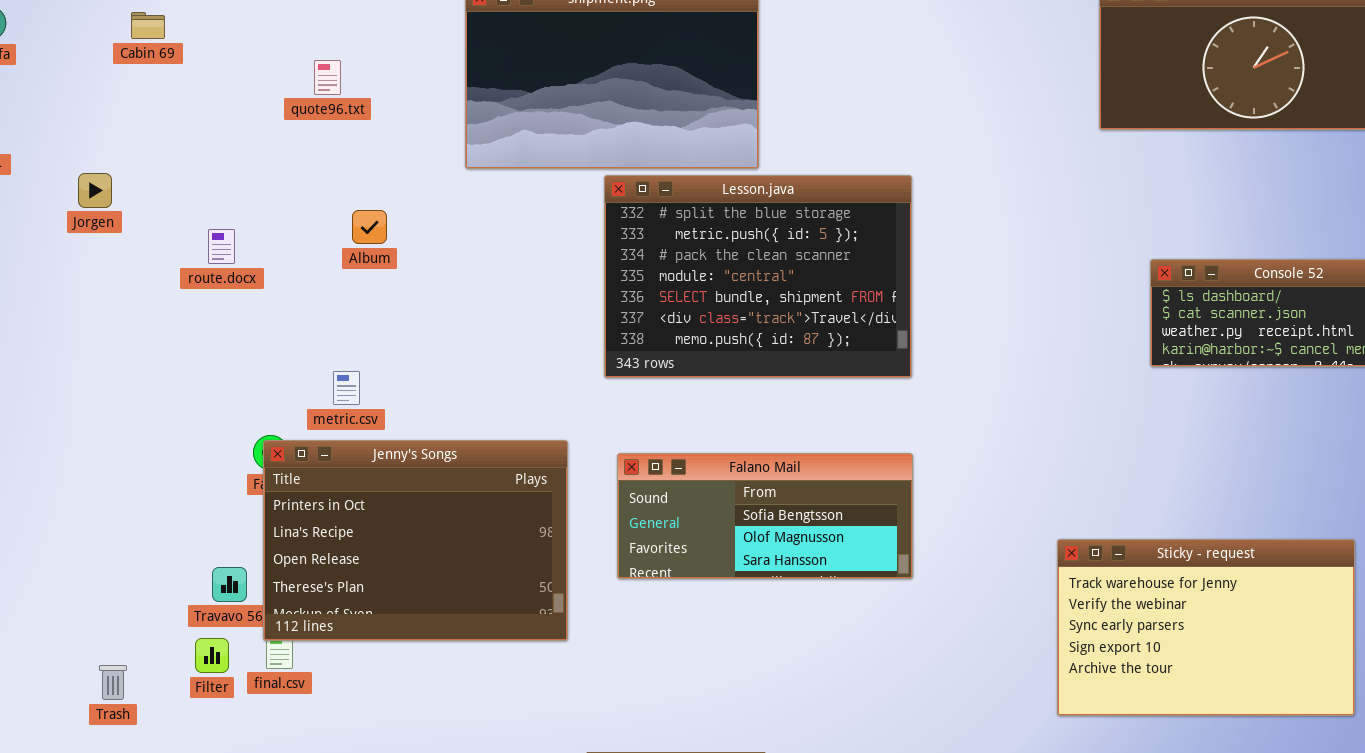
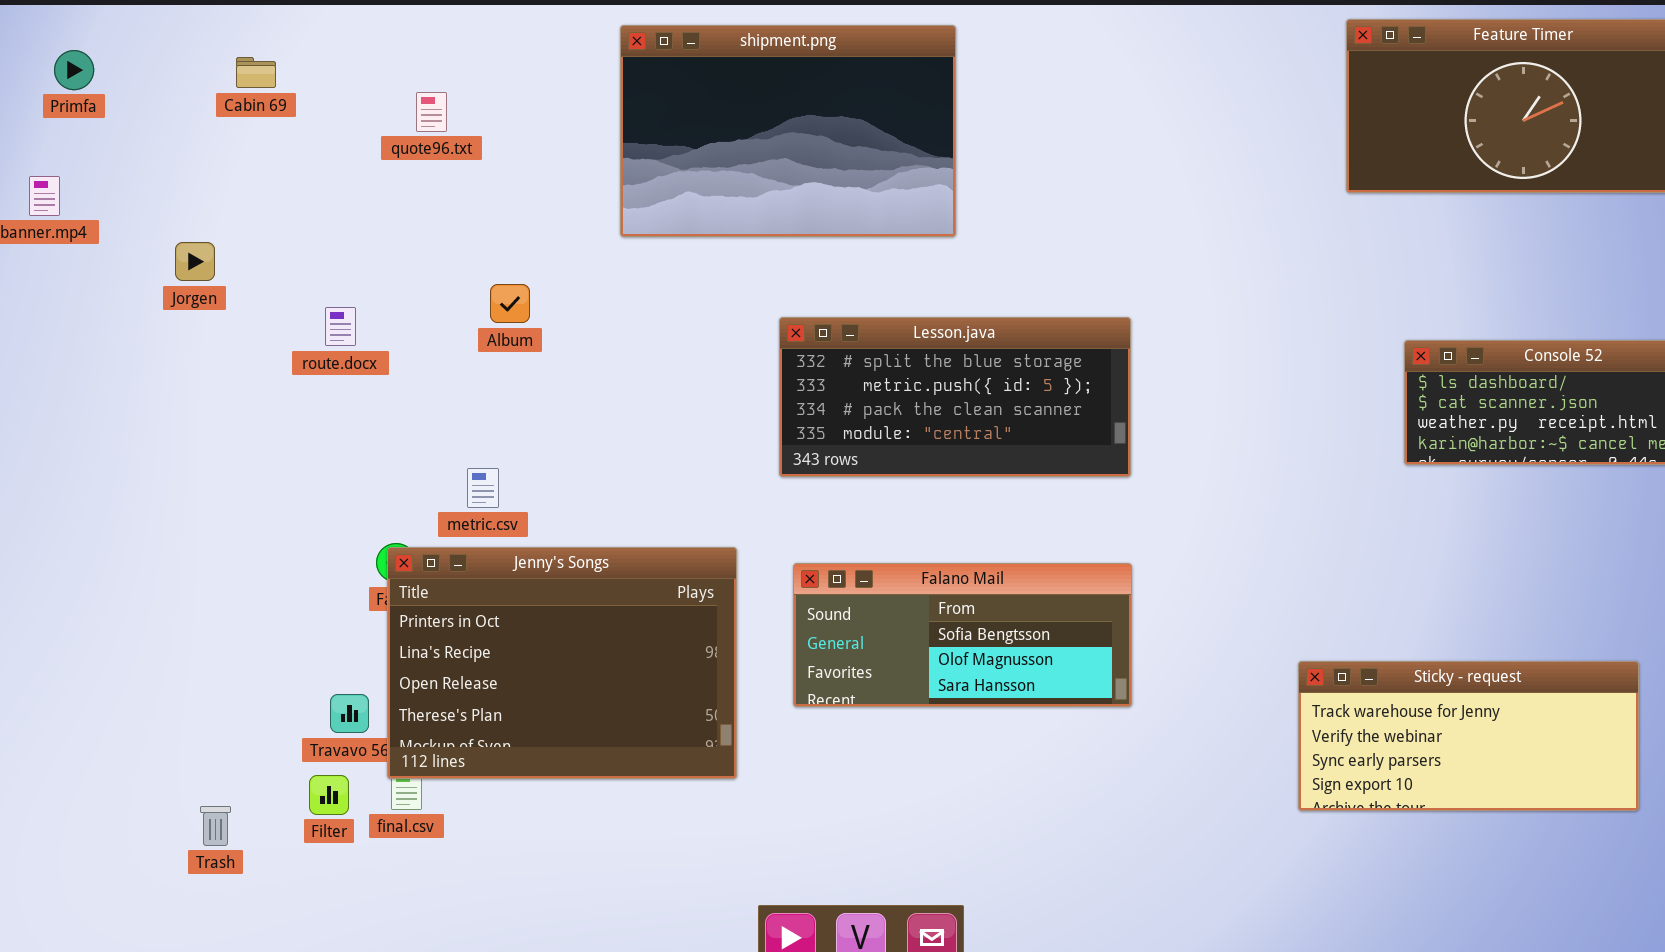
quote96.txt: [314,60,341,95] -> [416,92,447,132], moved
Lesson.java: [604,175,912,378] -> [779,317,1131,477], resized
Sticky - request: [1057,539,1355,716] -> [1298,661,1639,811], resized

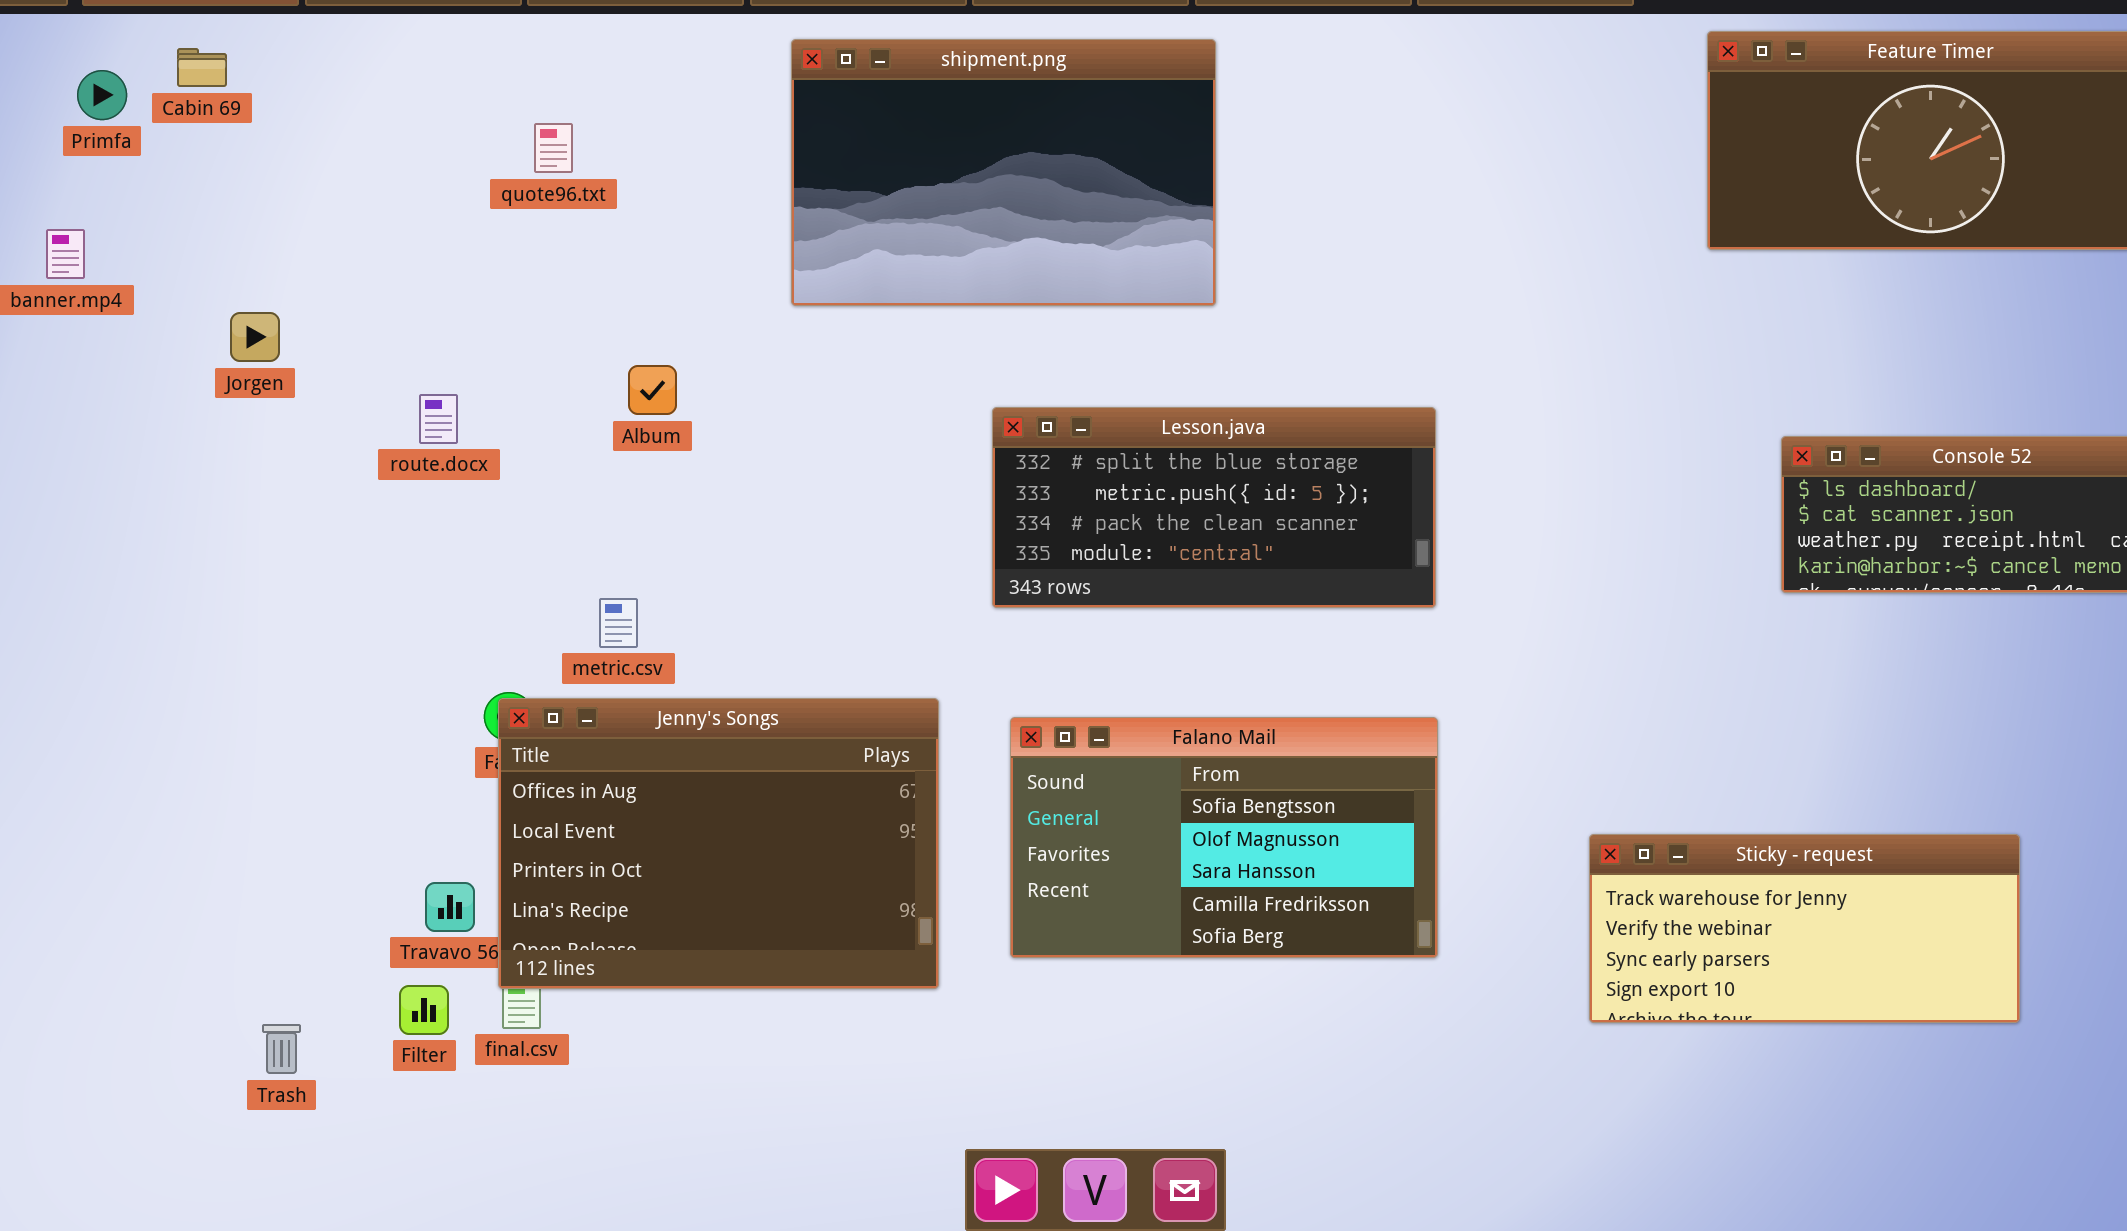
Cabin 69: [236,57,276,88] -> [177,48,227,87], moved
Jenny's Songs: [387,547,737,779] -> [498,698,939,989], scrolled up 2 rows
Falano Mail: [793,563,1132,707] -> [1010,717,1438,958], resized
Sticky - request: [1298,661,1639,811] -> [1589,834,2020,1023], moved

